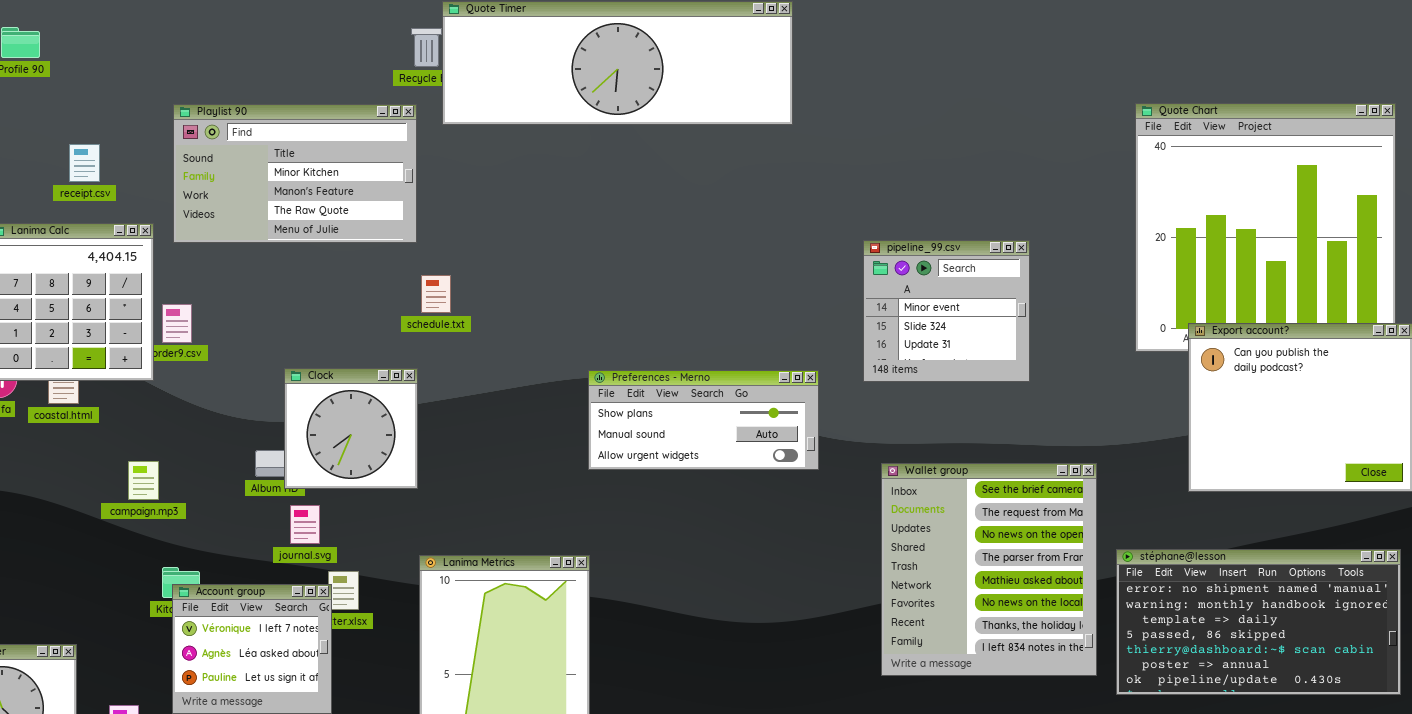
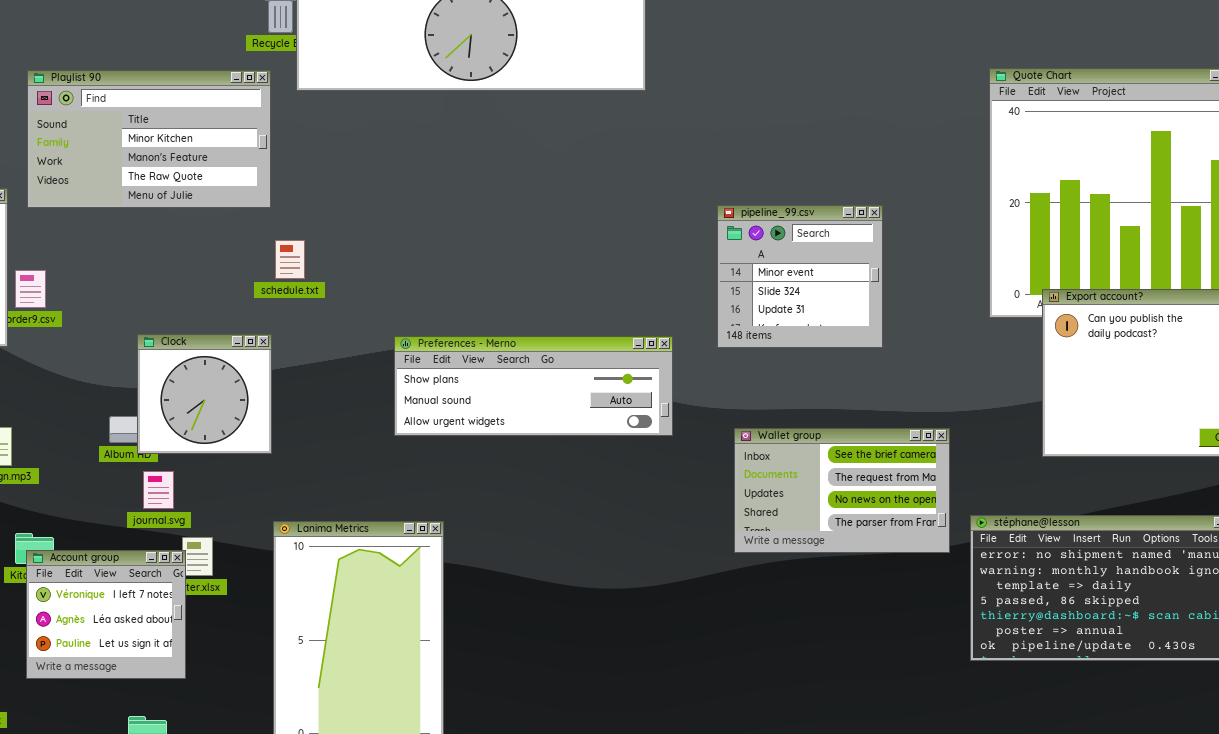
Preferences - Merno: [588,370,819,470] -> [394,336,673,436], resized
Wallet group: [881,463,1097,676] -> [734,428,950,553], resized

